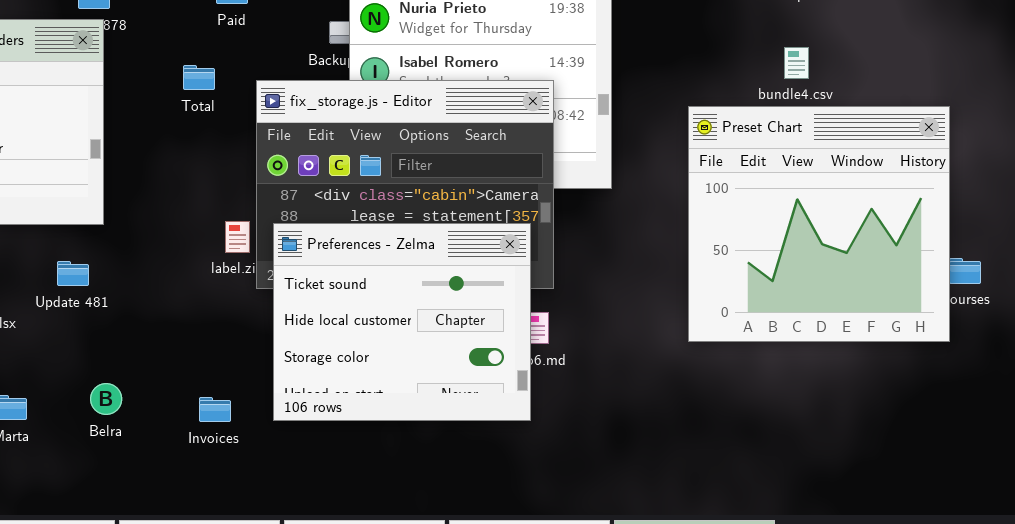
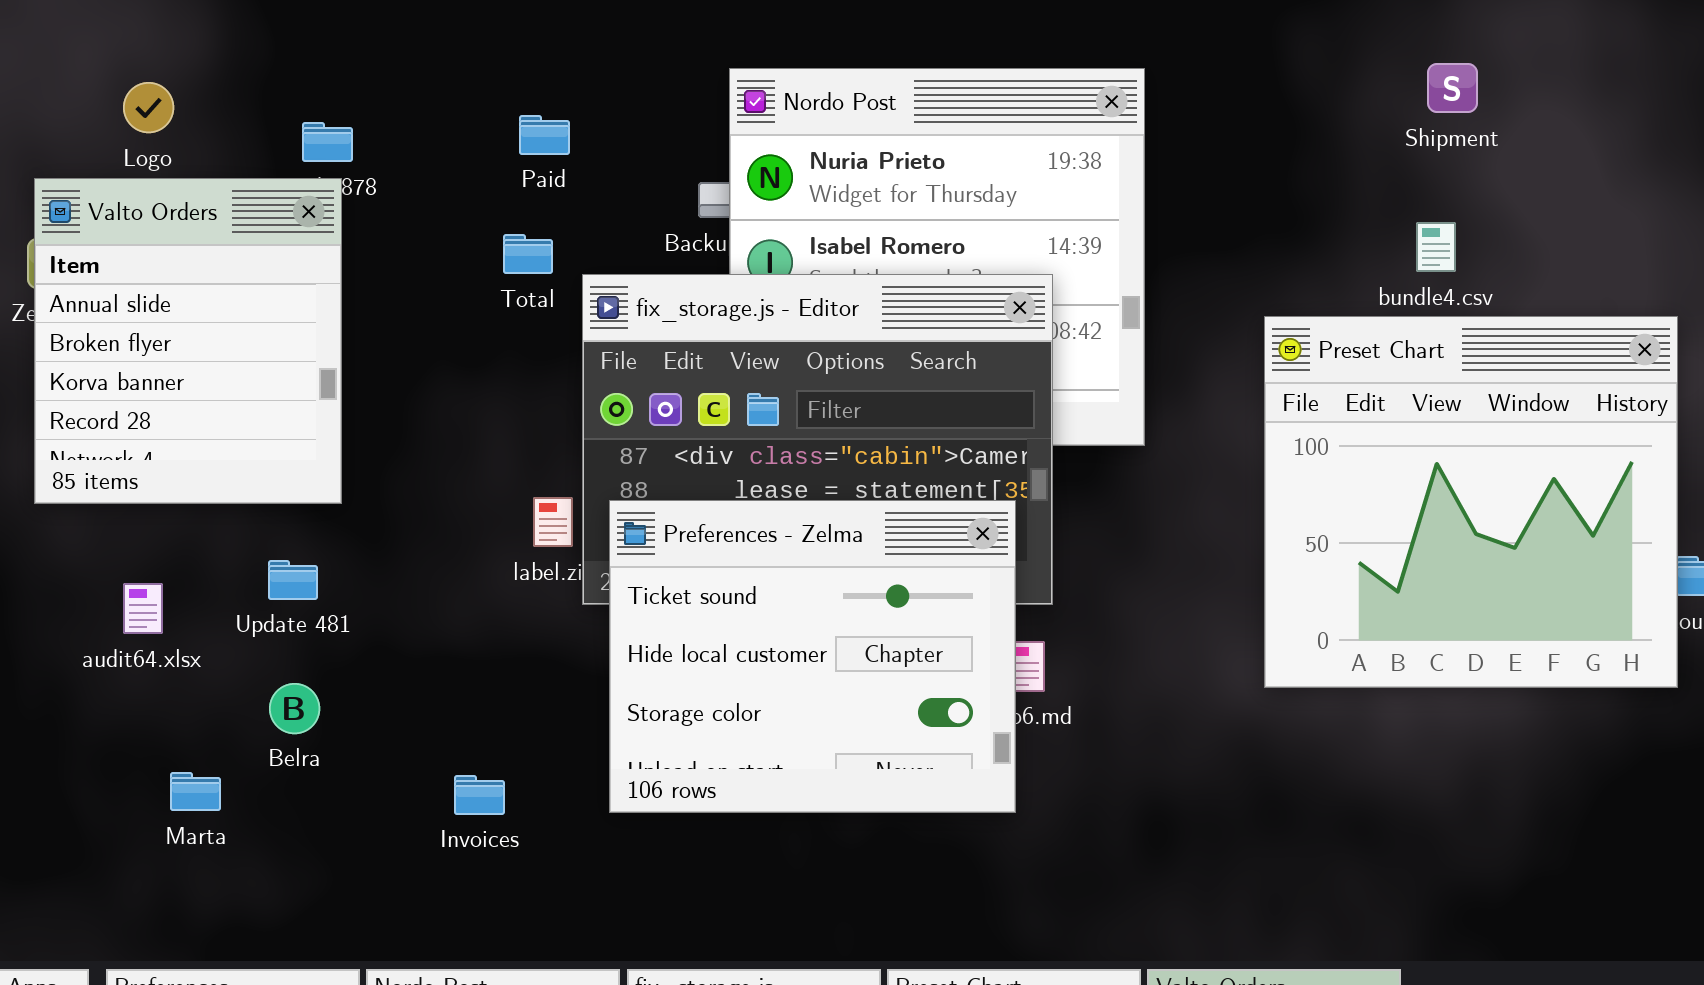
Total: [183,65,215,90] -> [503,234,553,274], moved
Belra: [90,383,122,415] -> [269,683,320,734], moved
Invoices: [199,397,231,422] -> [454,775,505,815], moved

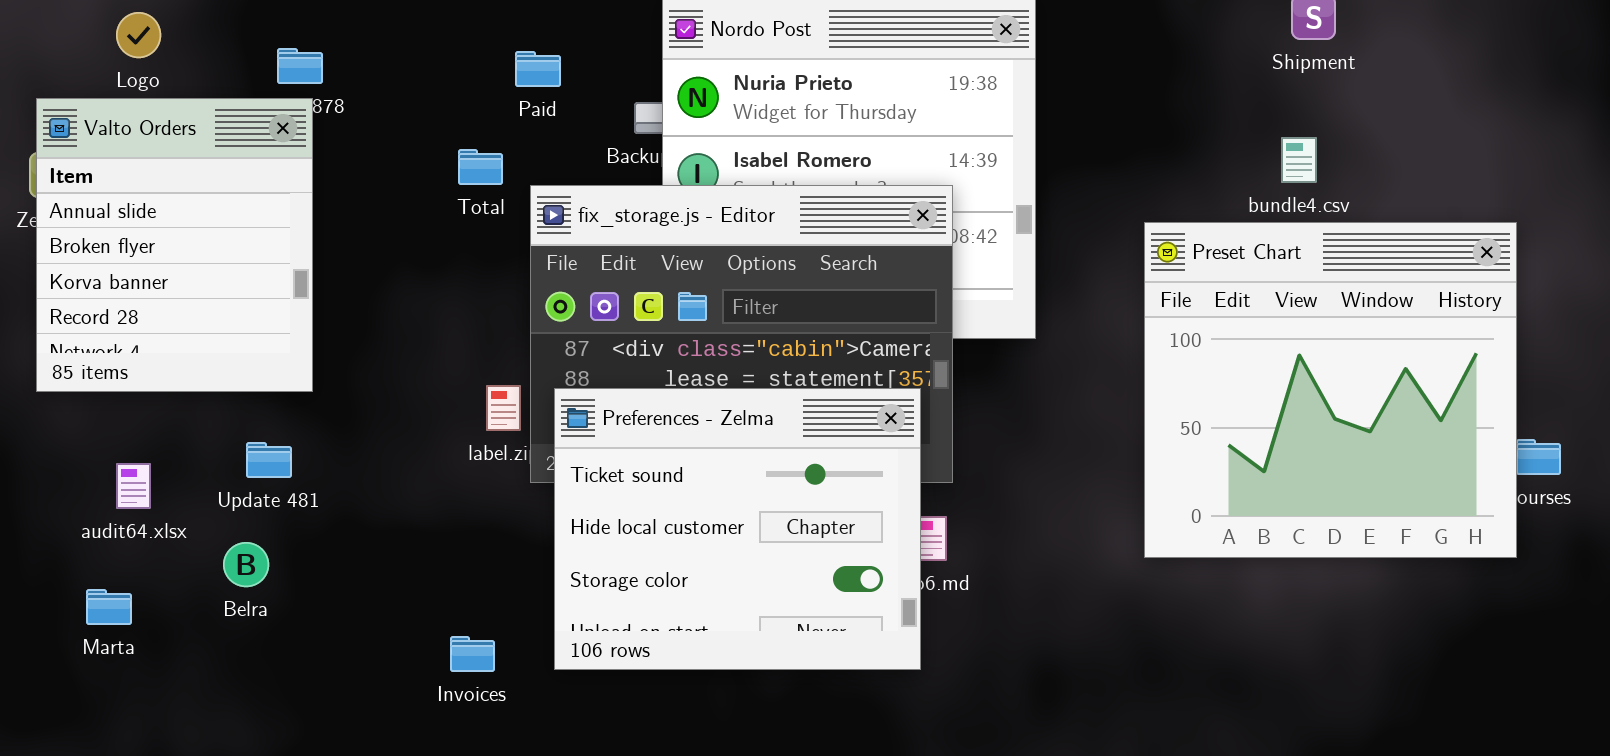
Paid: [519,115,570,155] -> [515,51,561,87], moved
Belra: [269,683,320,734] -> [223,542,269,587], moved
Marta: [170,772,221,811] -> [86,589,132,625], moved
Invoices: [454,775,505,815] -> [450,636,495,672], moved

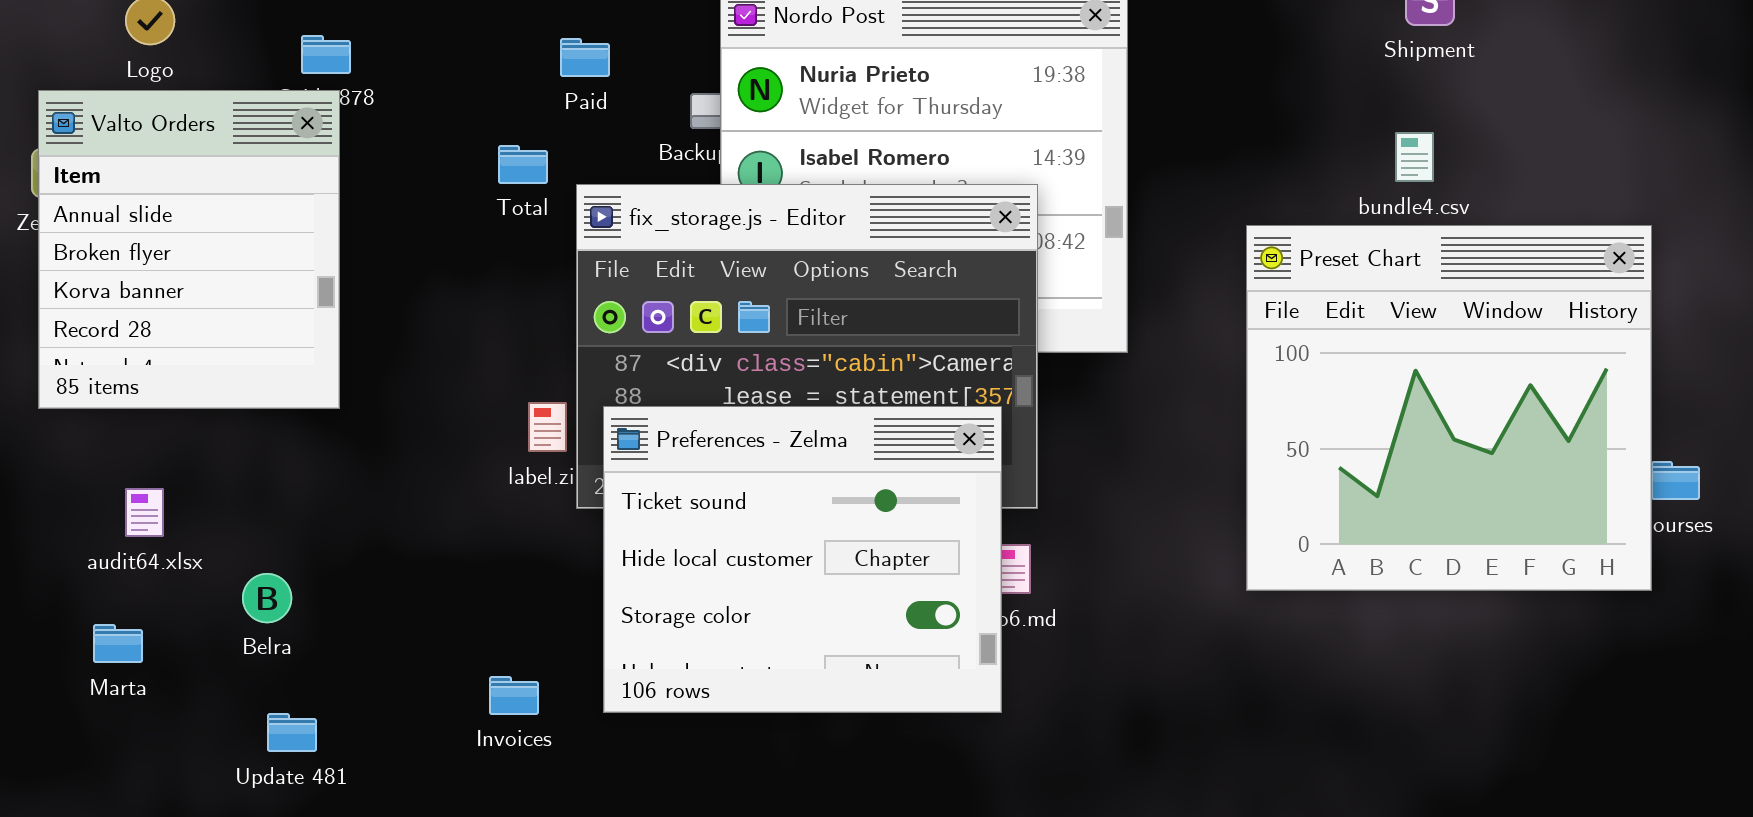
Update 481: [246,442,292,478] -> [267,713,317,752], moved

